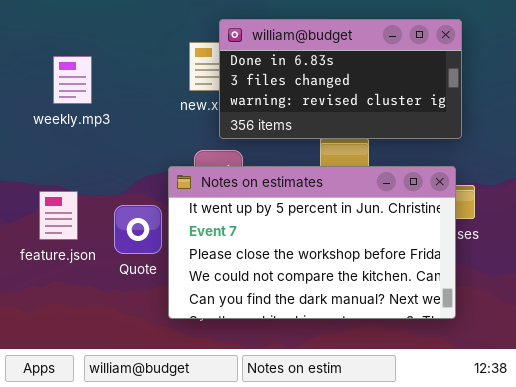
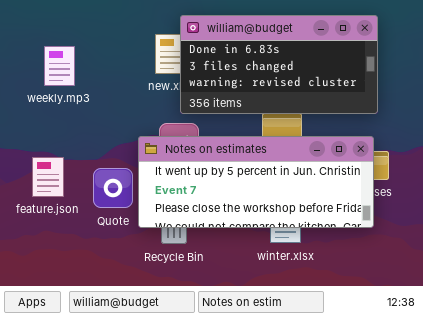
Notes on estimates: [168,166,456,319] -> [138,136,374,228], resized

